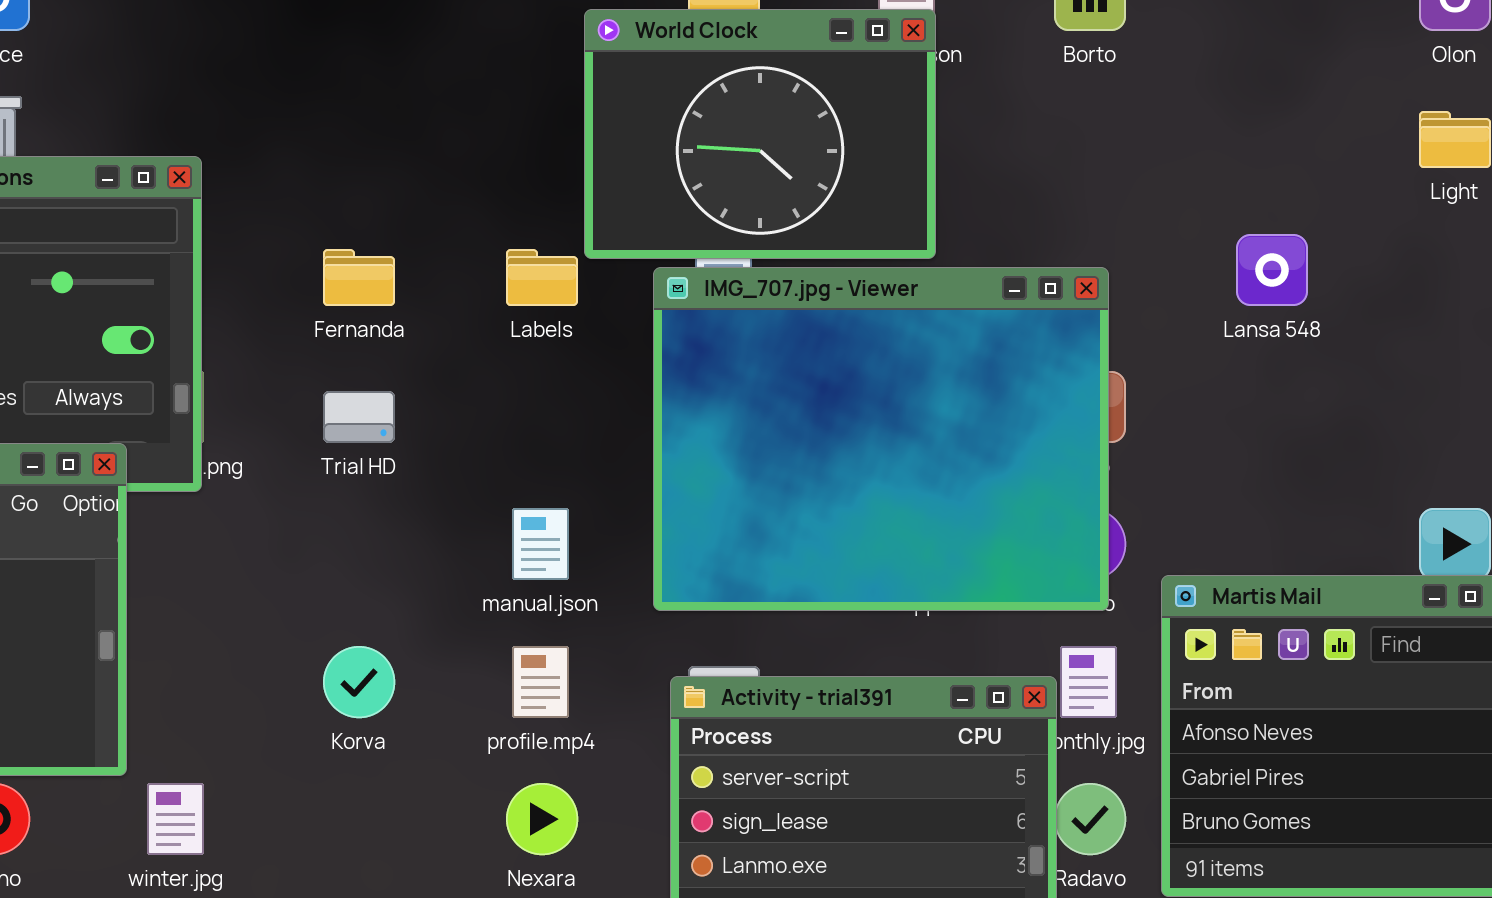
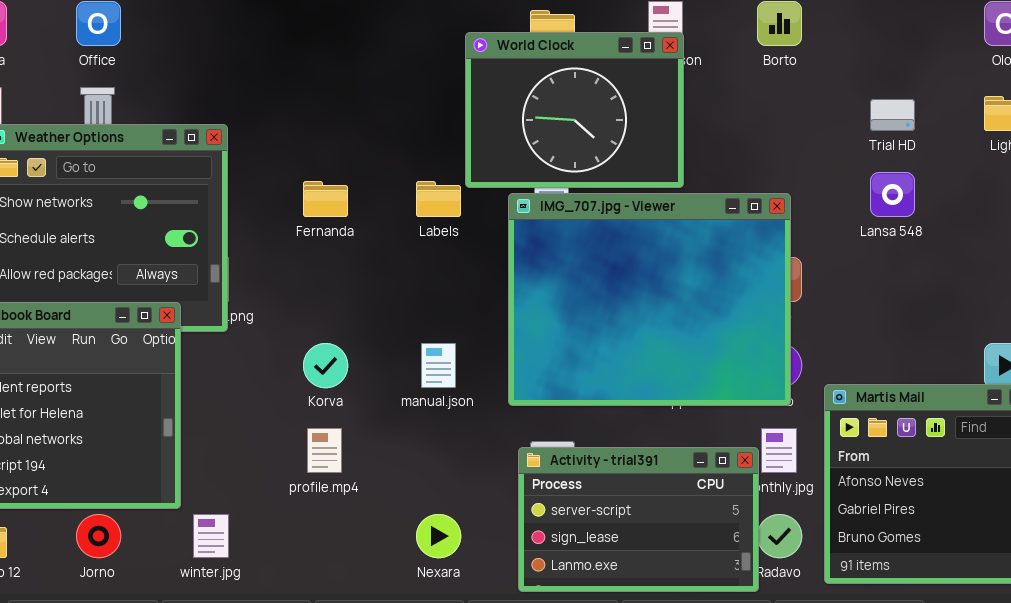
Trial HD: [323,391,395,443] -> [870,99,915,131], moved
Korva: [323,646,395,718] -> [303,343,348,388], moved
profile.mp4: [512,646,569,718] -> [307,428,342,473], moved

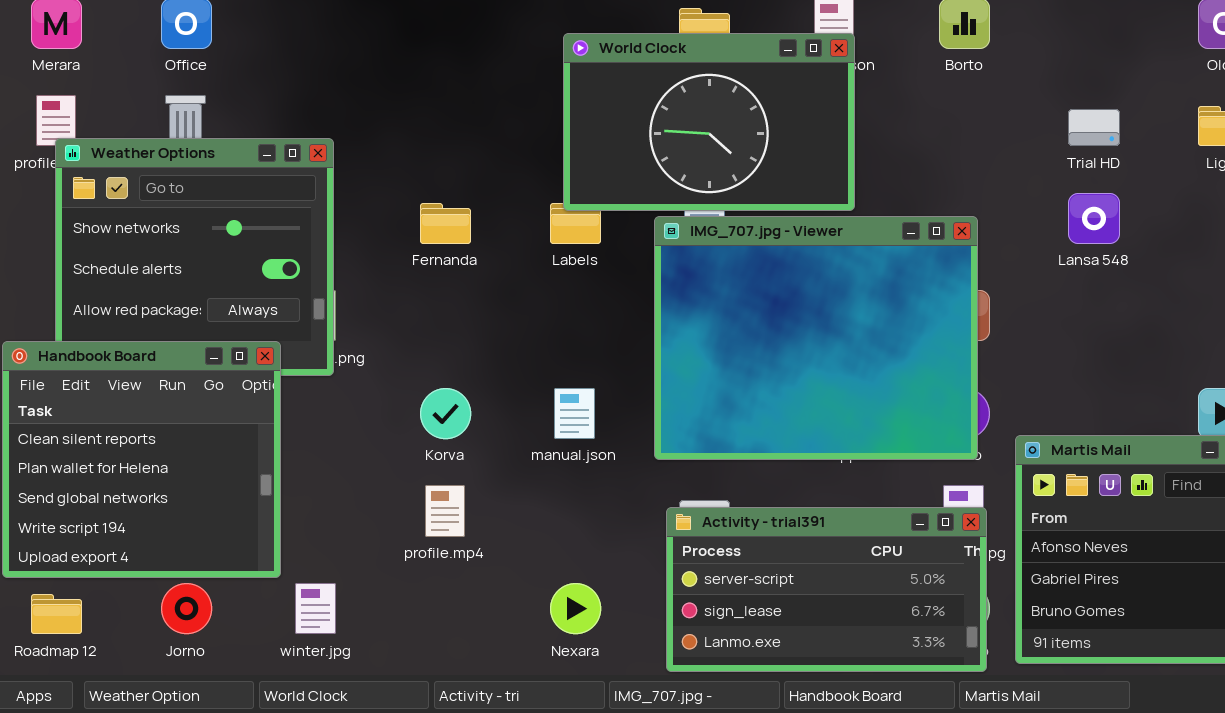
World Clock: [465,32,684,188] -> [563,33,855,211], resized
Activity - trial391: [518,447,759,592] -> [666,507,987,672], resized

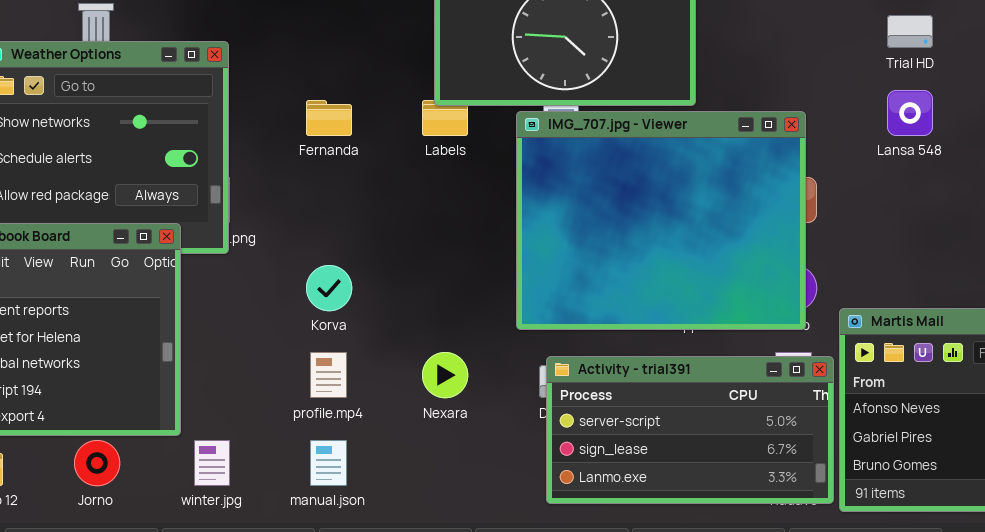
manual.json: [554,388,595,439] -> [310,440,347,486], moved
Activity - trial391: [666,507,987,672] -> [546,356,834,504], moved
Nexara: [550,583,601,634] -> [422,352,468,398], moved

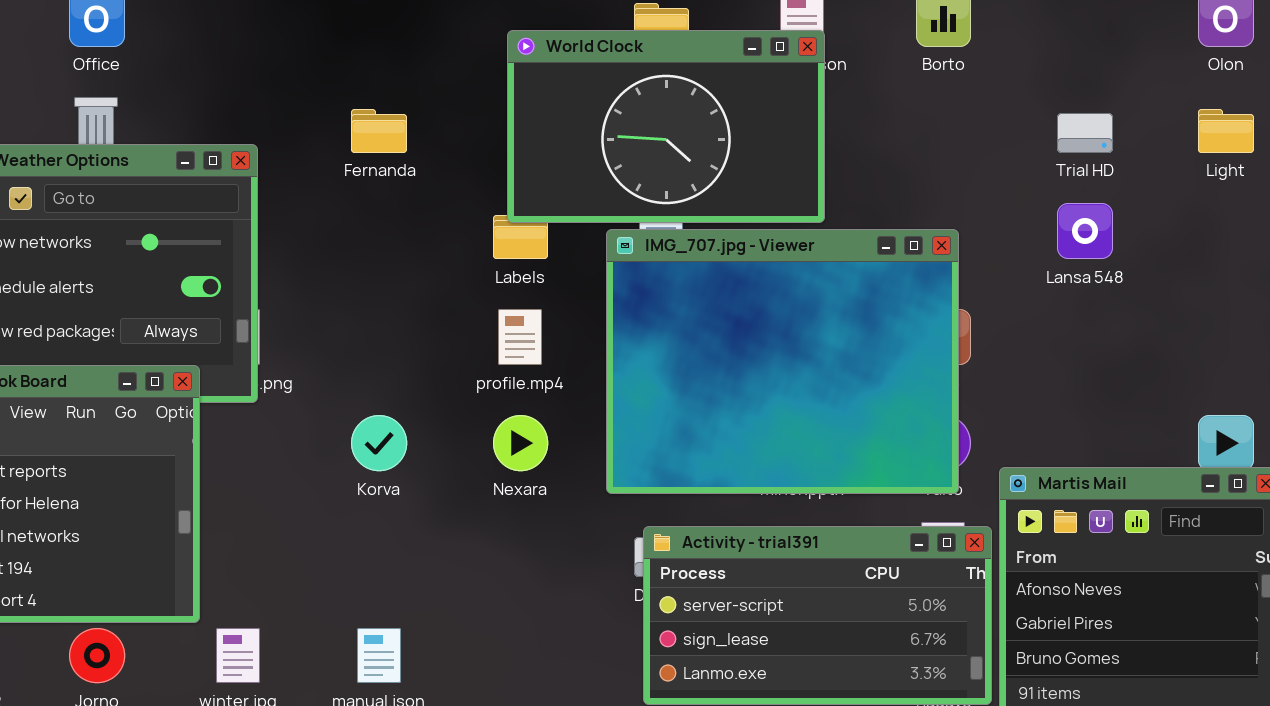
Fernanda: [306,100,352,136] -> [351,109,407,153], moved
profile.mp4: [310,352,347,398] -> [498,309,542,365], moved
Nexara: [422,352,468,398] -> [493,415,548,471], moved

